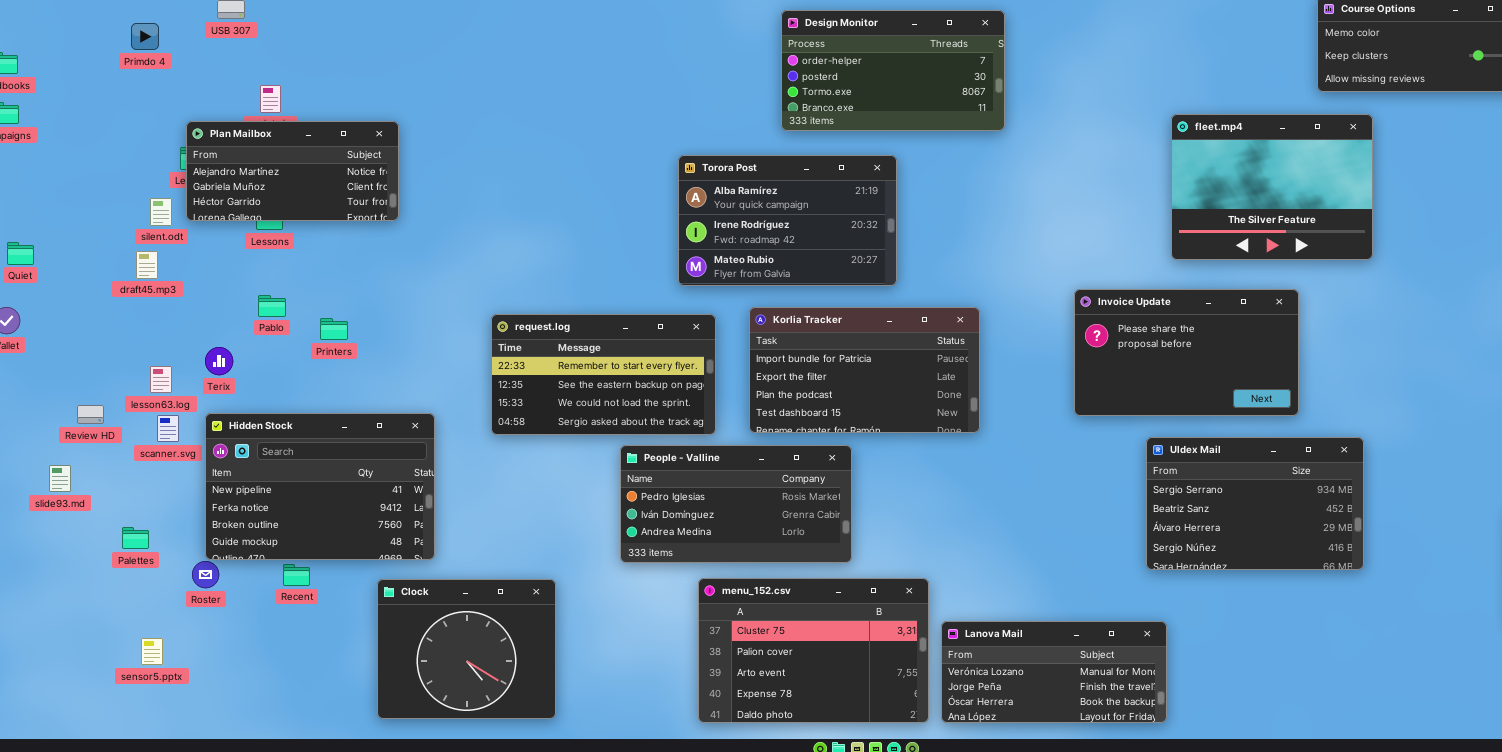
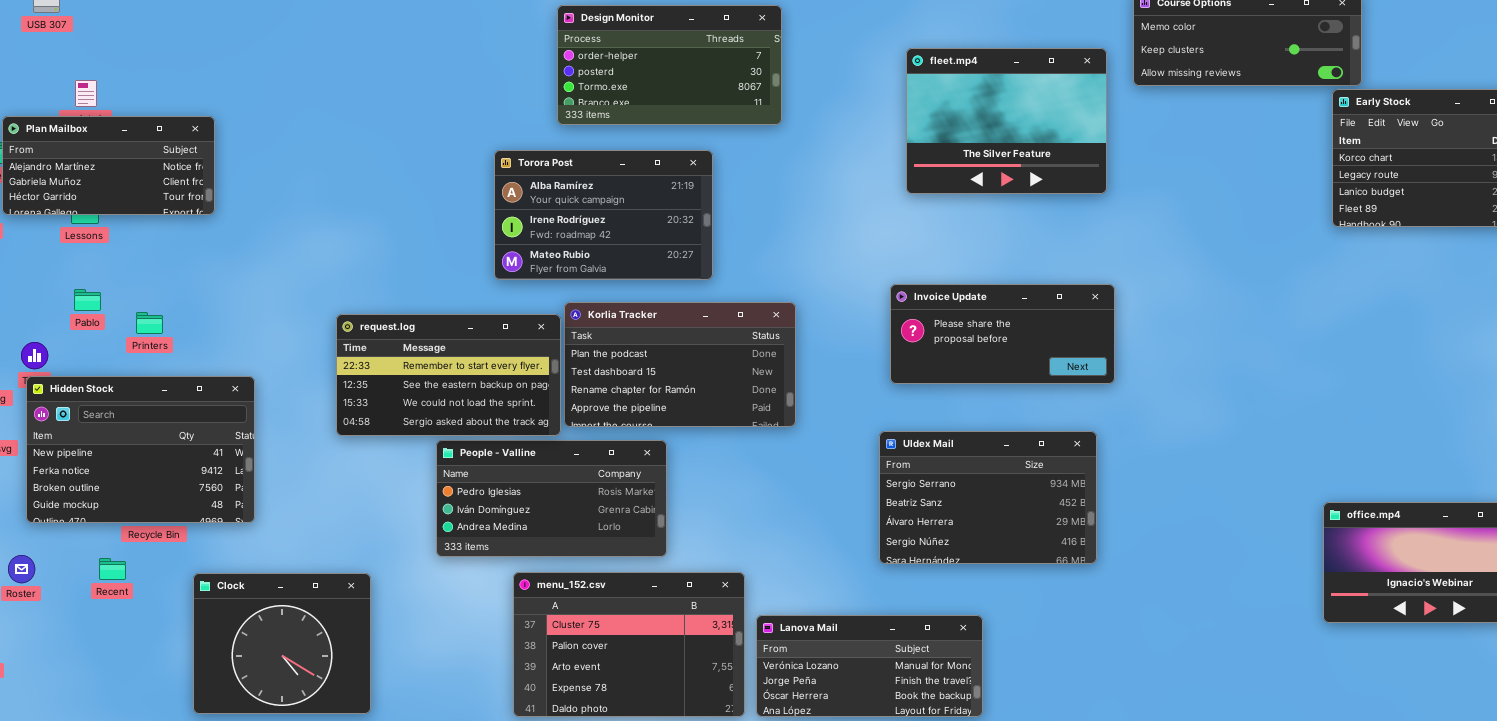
Design Monitor: [781,10,1005,131] -> [557,5,782,125], moved
fleet.mp4: [1171,114,1373,260] -> [906,48,1107,194], moved
Invoice Update: [1074,289,1299,416] -> [890,284,1115,384], resized
Korlia Tracker: [749,307,980,433] -> [564,302,796,427], scrolled down 2 rows
request.log: [491,314,716,435] -> [336,314,561,436], moved
Hidden Stock: [205,413,435,560] -> [26,376,255,523], moved
Uldex Mail: [1146,437,1364,570] -> [879,431,1097,564], moved

